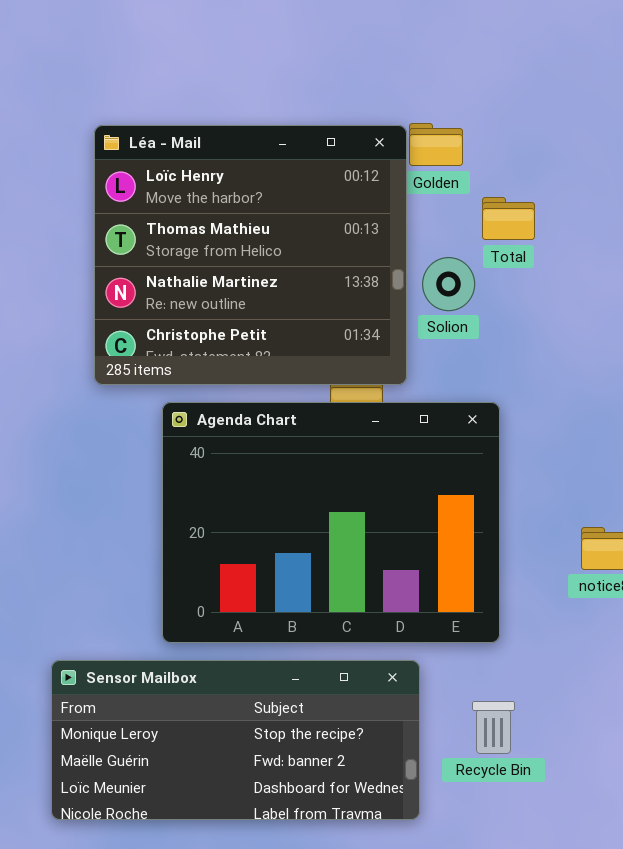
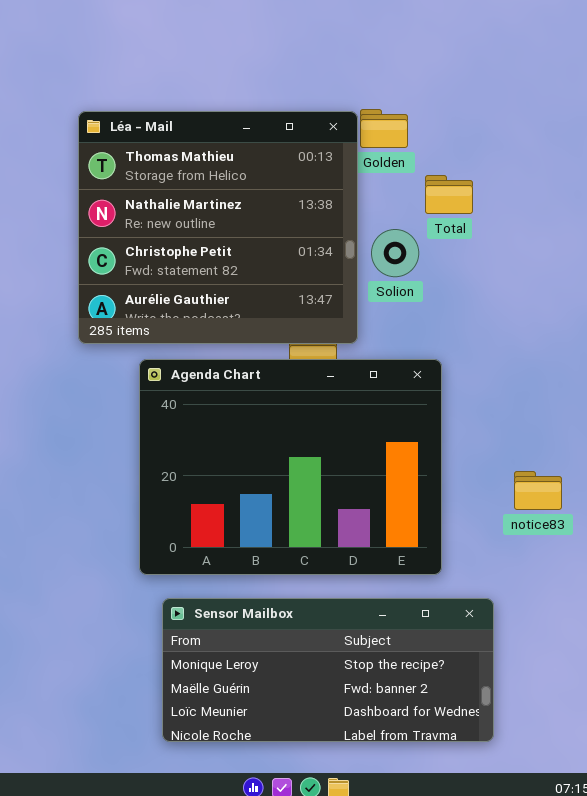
Léa - Mail: [94,125,407,385] -> [78,111,358,344], scrolled down 1 row
Sensor Mailbox: [51,660,420,820] -> [162,598,494,742], moved

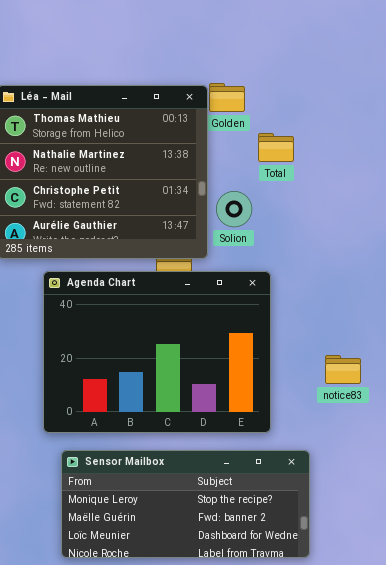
Solion: [371,229,419,277] -> [216,191,252,227], moved

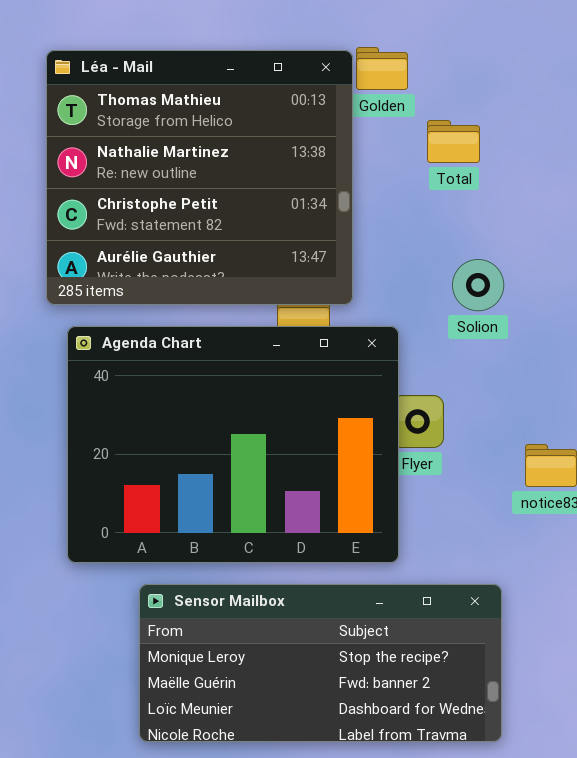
Solion: [216,191,252,227] -> [452,259,504,311], moved
Agenda Chart: [43,271,271,433] -> [67,326,399,563], moved

